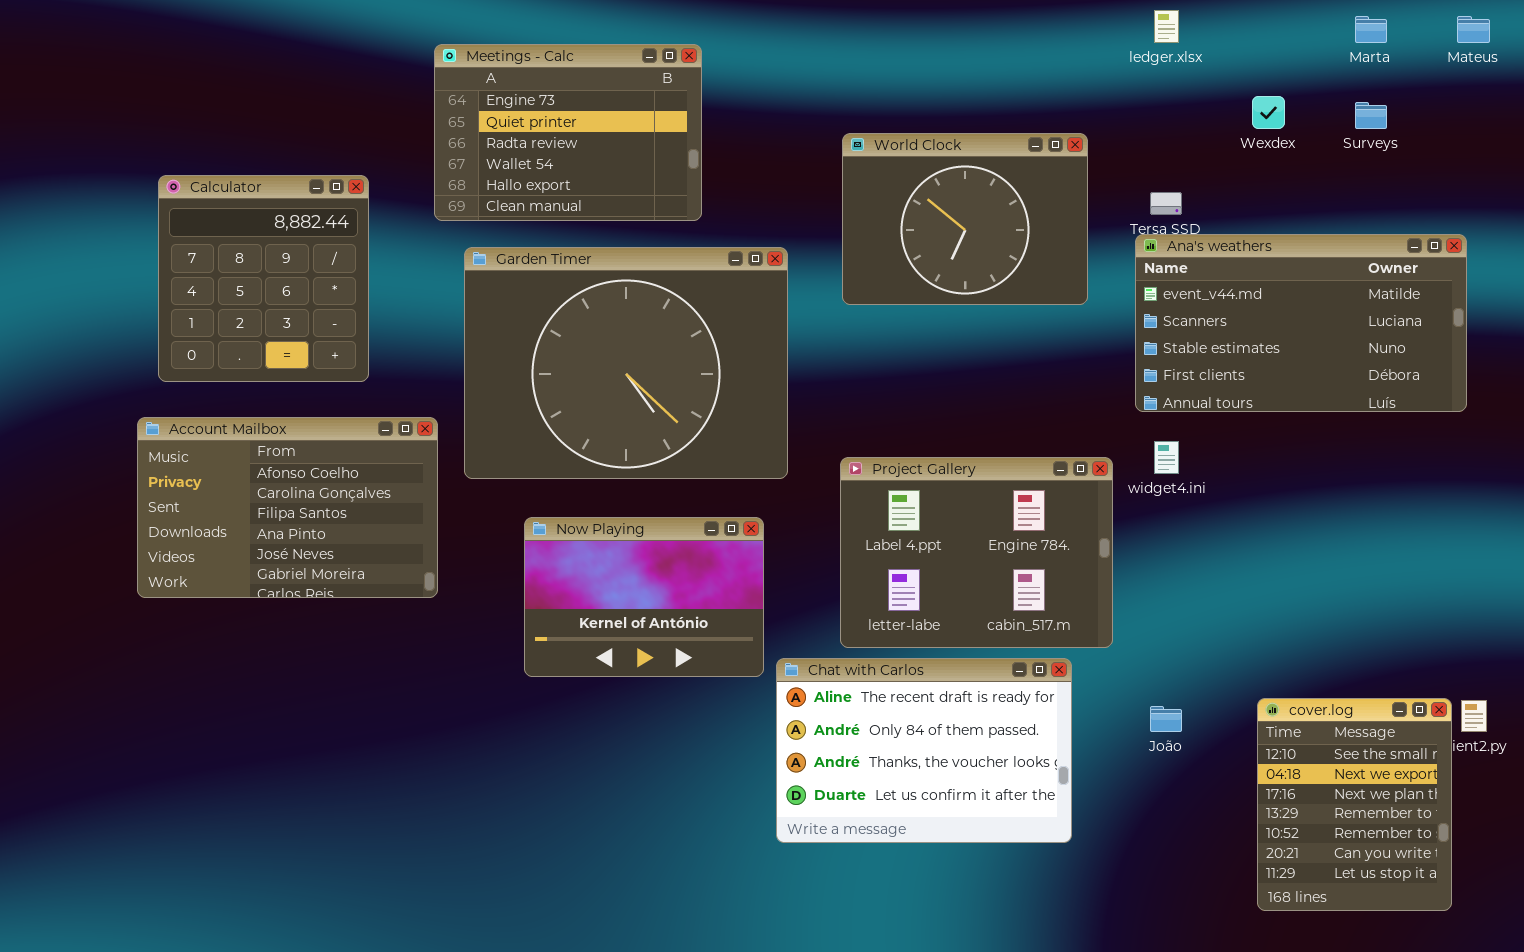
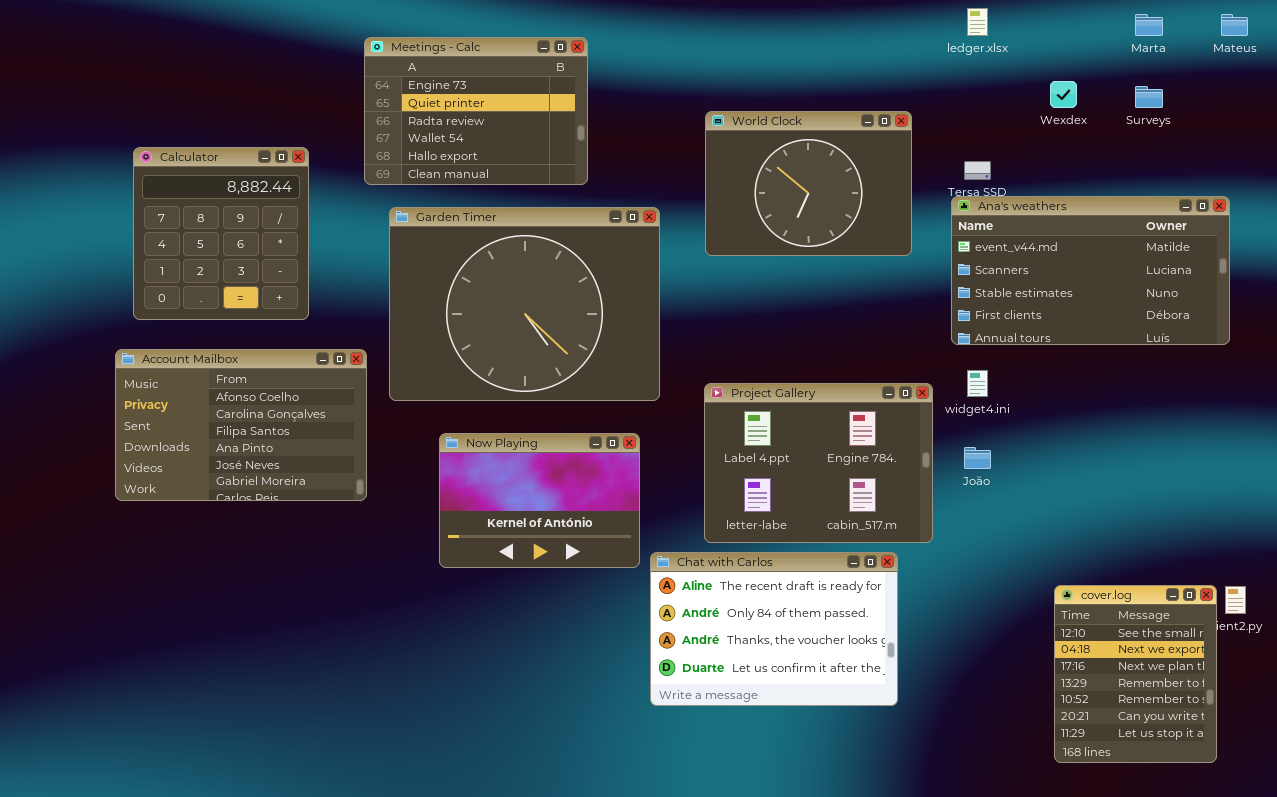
João: [1150,706,1182,732] -> [964,447,991,469], moved

